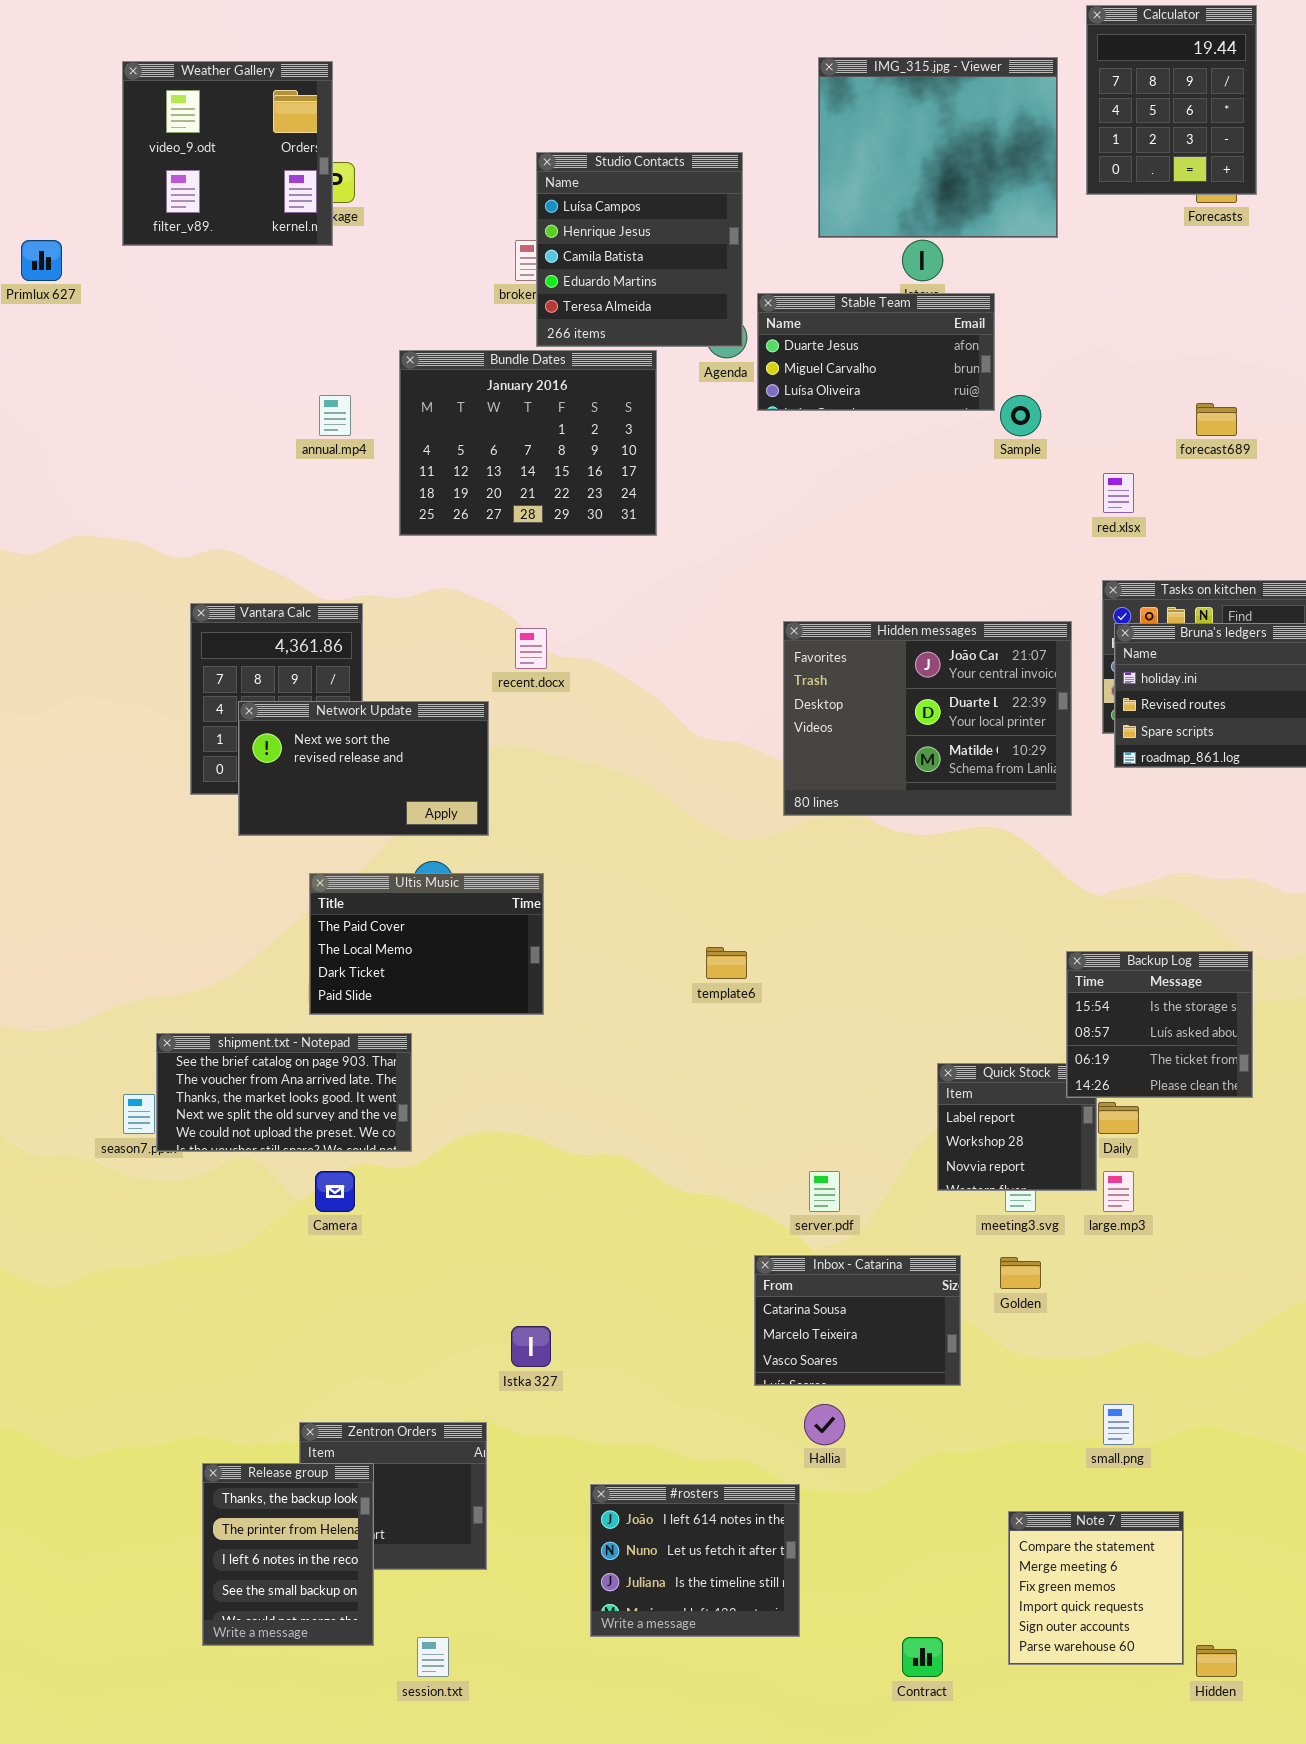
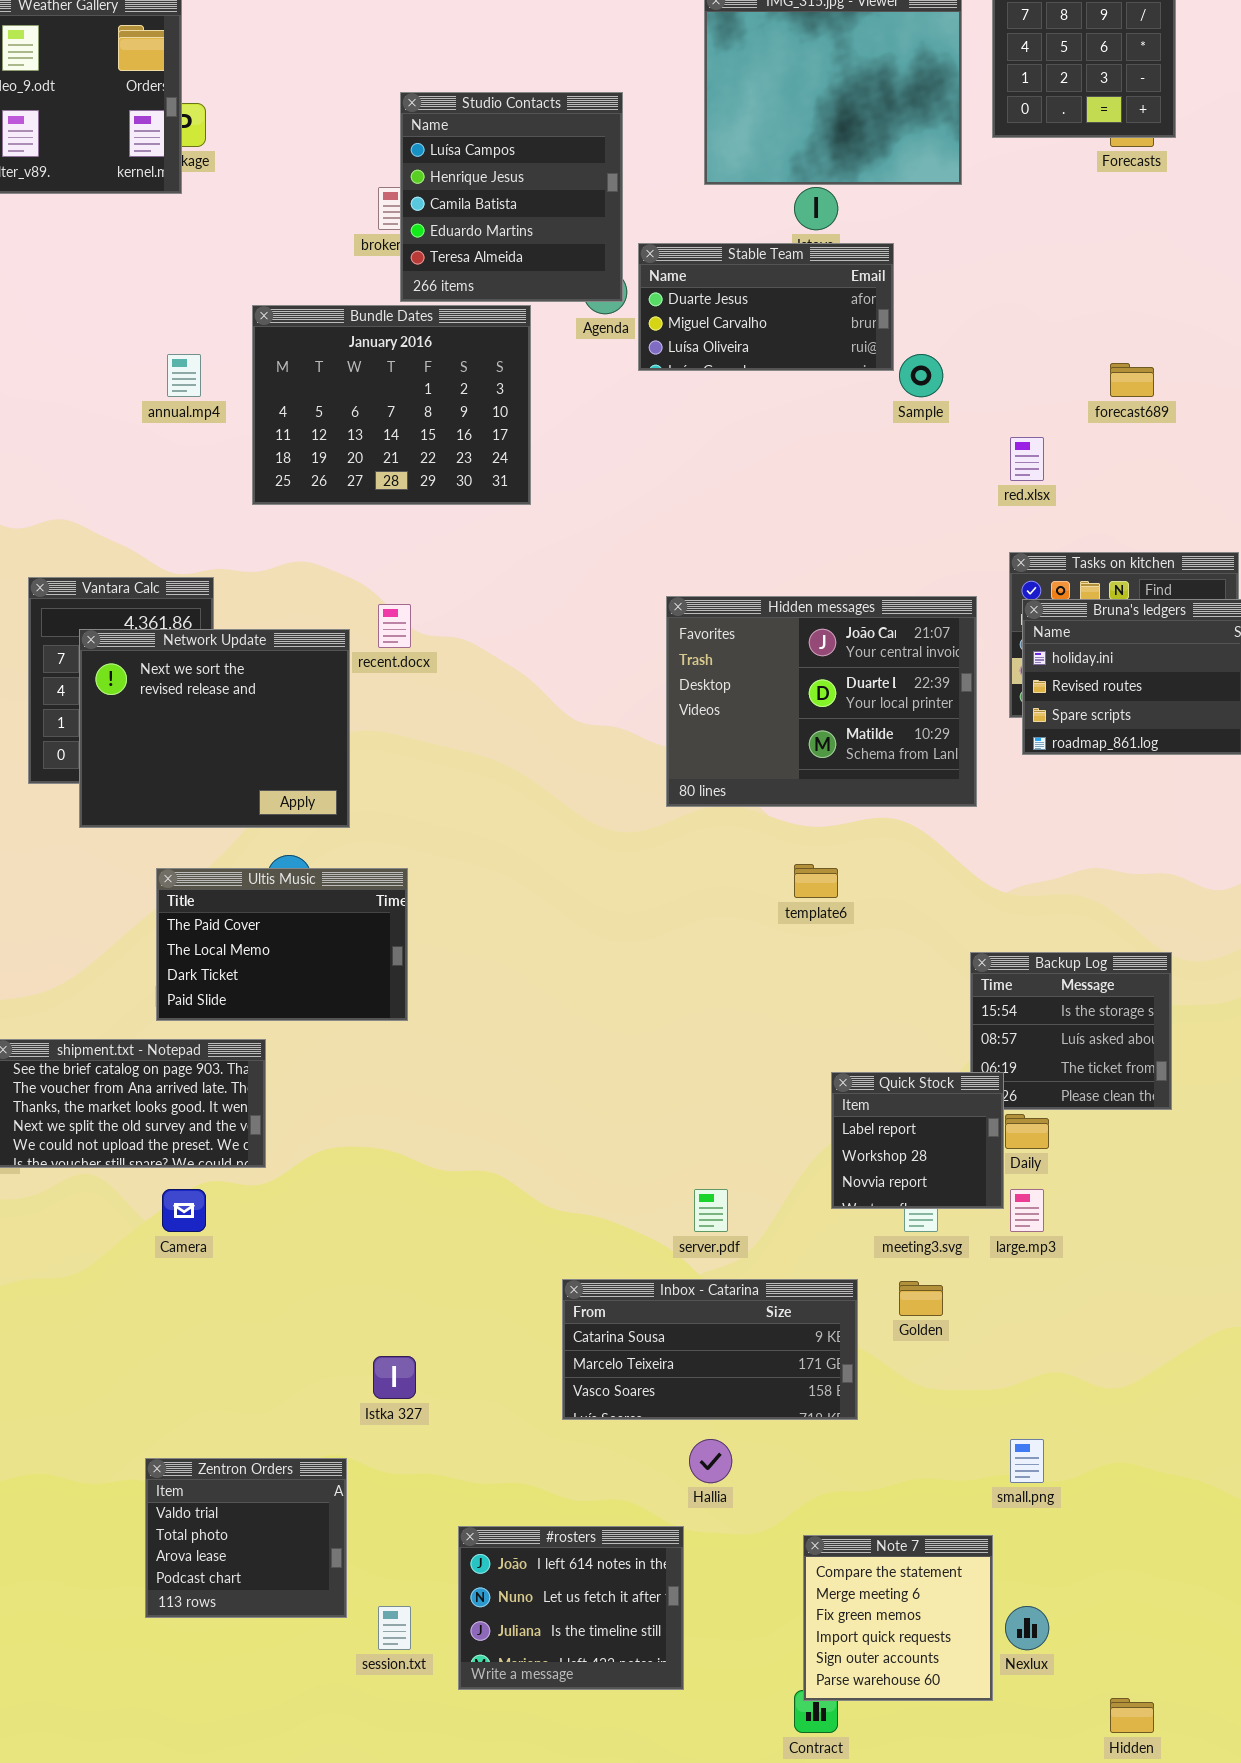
Network Update: [238,701,489,836] -> [79,629,350,828], resized
template6: [706,947,747,979] -> [794,864,838,898], moved
Quick Stock: [937,1063,1097,1191] -> [831,1072,1004,1209], raised
Inbox - Catarina: [754,1255,961,1386] -> [562,1279,858,1420], resized
Release group: [202,1463,374,1646] -> none, closed
Note 7: [1008,1511,1184,1665] -> [803,1535,993,1701], moved
session.txt: [417,1637,449,1677] -> [378,1606,411,1650], moved

